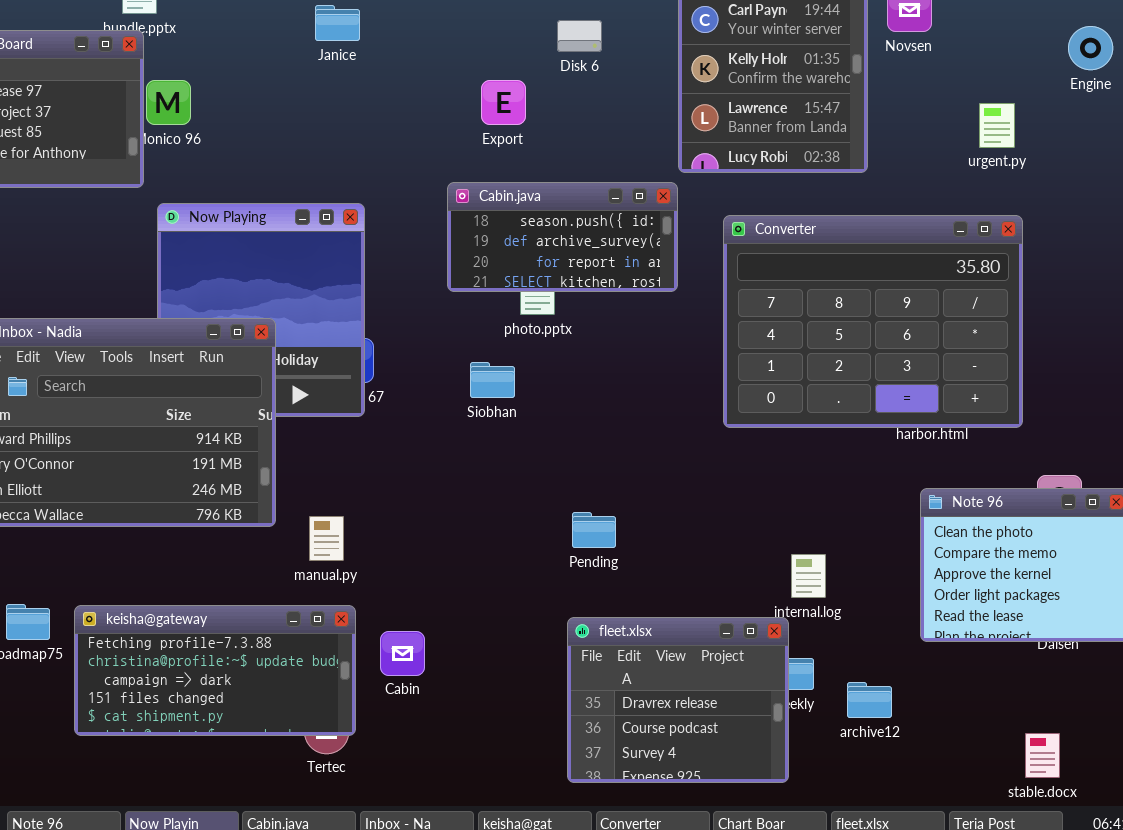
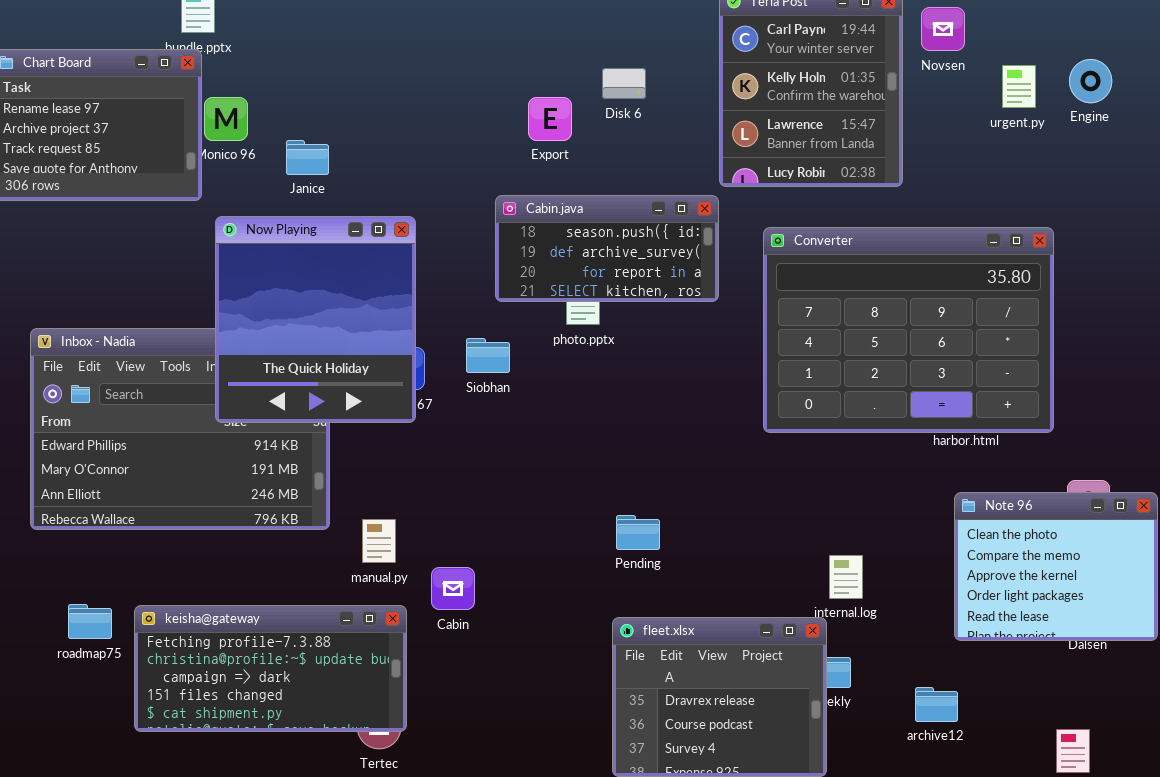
Janice: [315,5,360,41] -> [286,140,329,175], moved
Disk 6: [557,20,602,52] -> [602,68,646,99], moved
Engine: [1068,26,1113,70] -> [1069,59,1112,103], moved
urgent.py: [979,103,1015,148] -> [1002,65,1036,108], moved
Now Playing: [157,203,365,417] -> [215,216,416,423], raised
Siobhan: [470,362,515,398] -> [466,338,510,373], moved
Cabin: [380,631,425,676] -> [431,567,475,610], moved
archive12: [847,682,892,718] -> [915,687,958,722], moved

